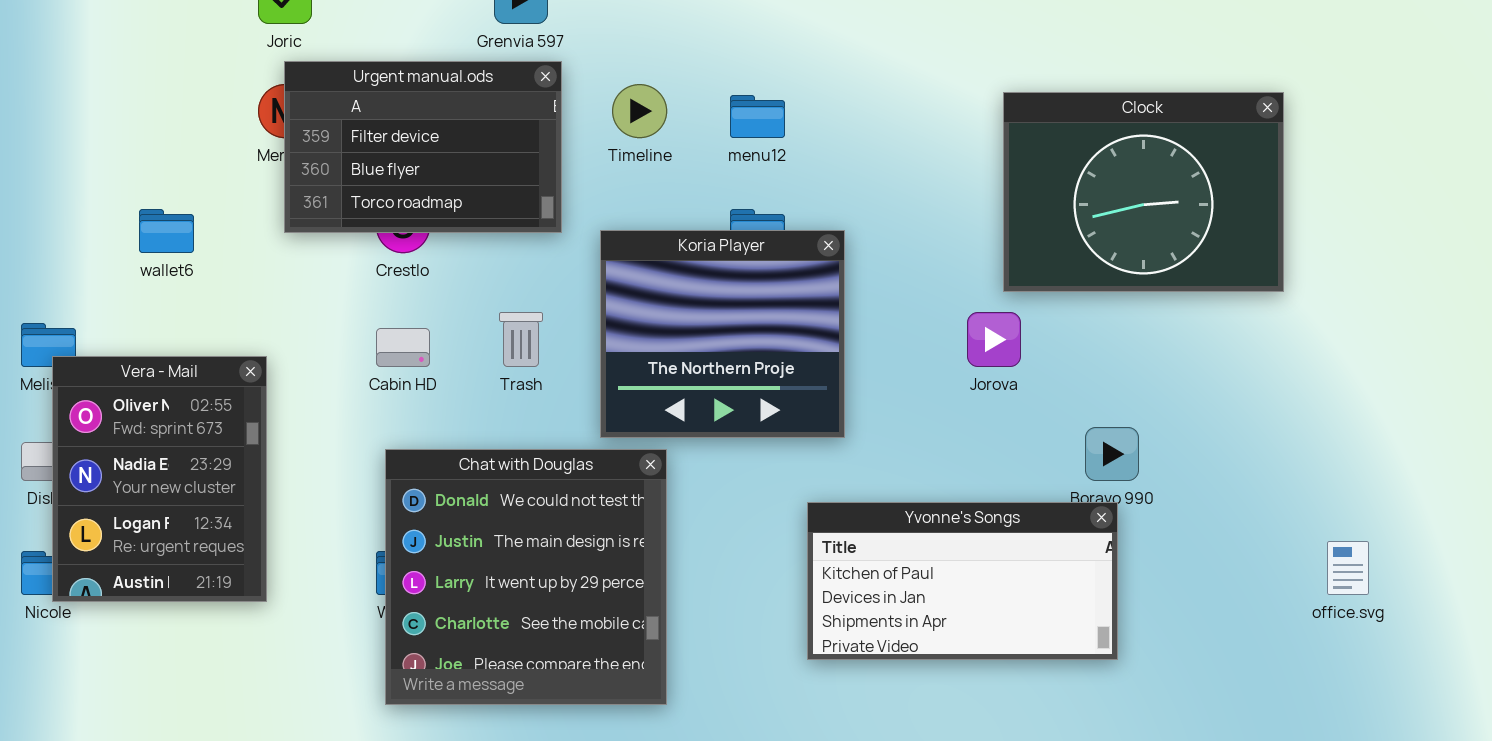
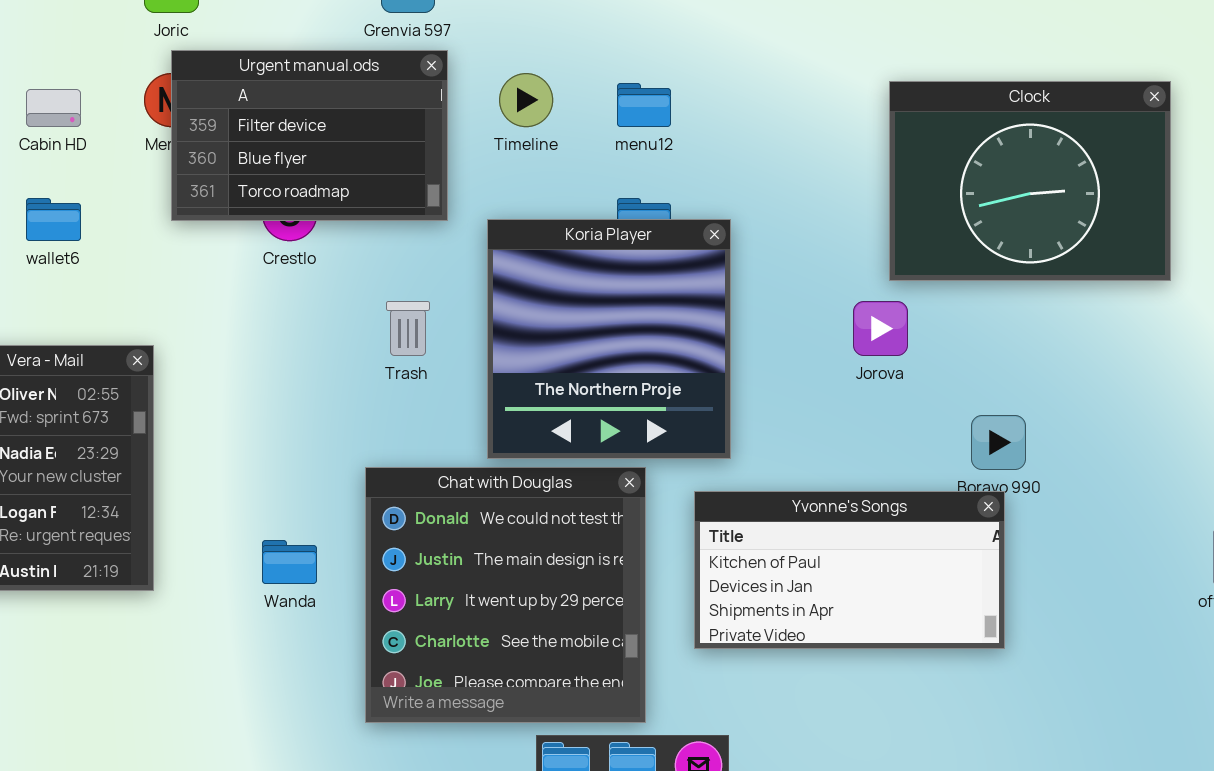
Koria Player: [600,230,845,438] -> [487,219,731,459], resized
Cabin HD: [376,328,430,367] -> [26,89,81,127], moved
Chat with Douglas: [385,449,667,705] -> [365,467,646,723], moved

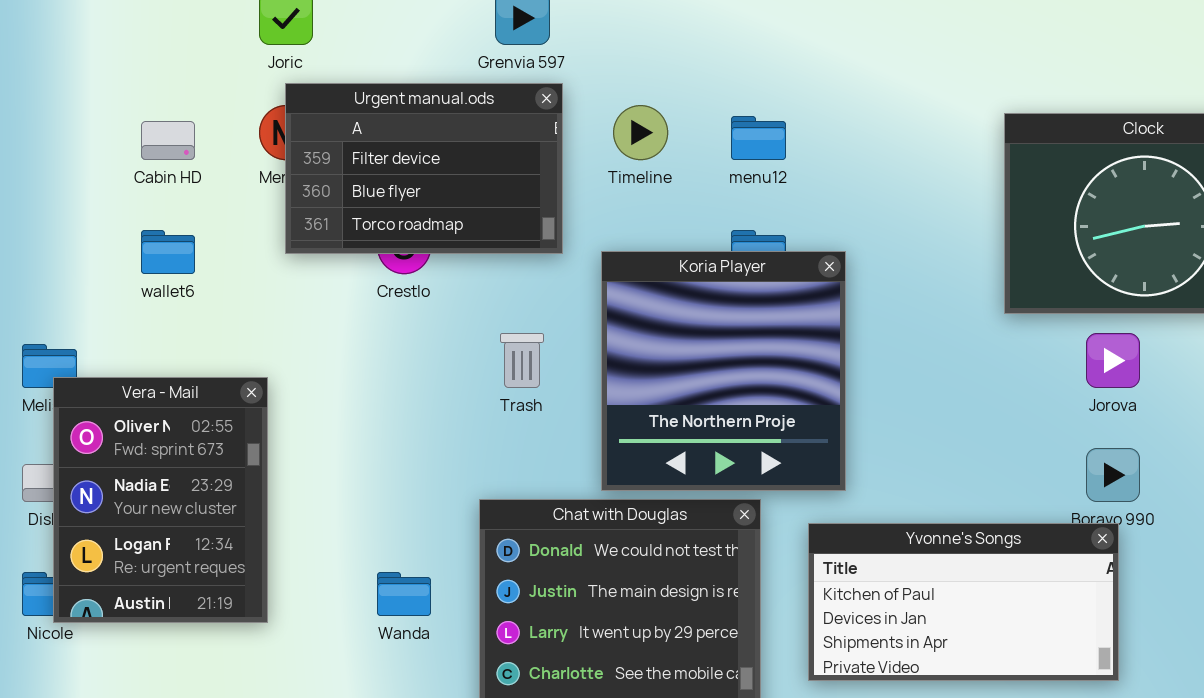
Jorova: [853,301,908,356] -> [1086,333,1140,388], moved

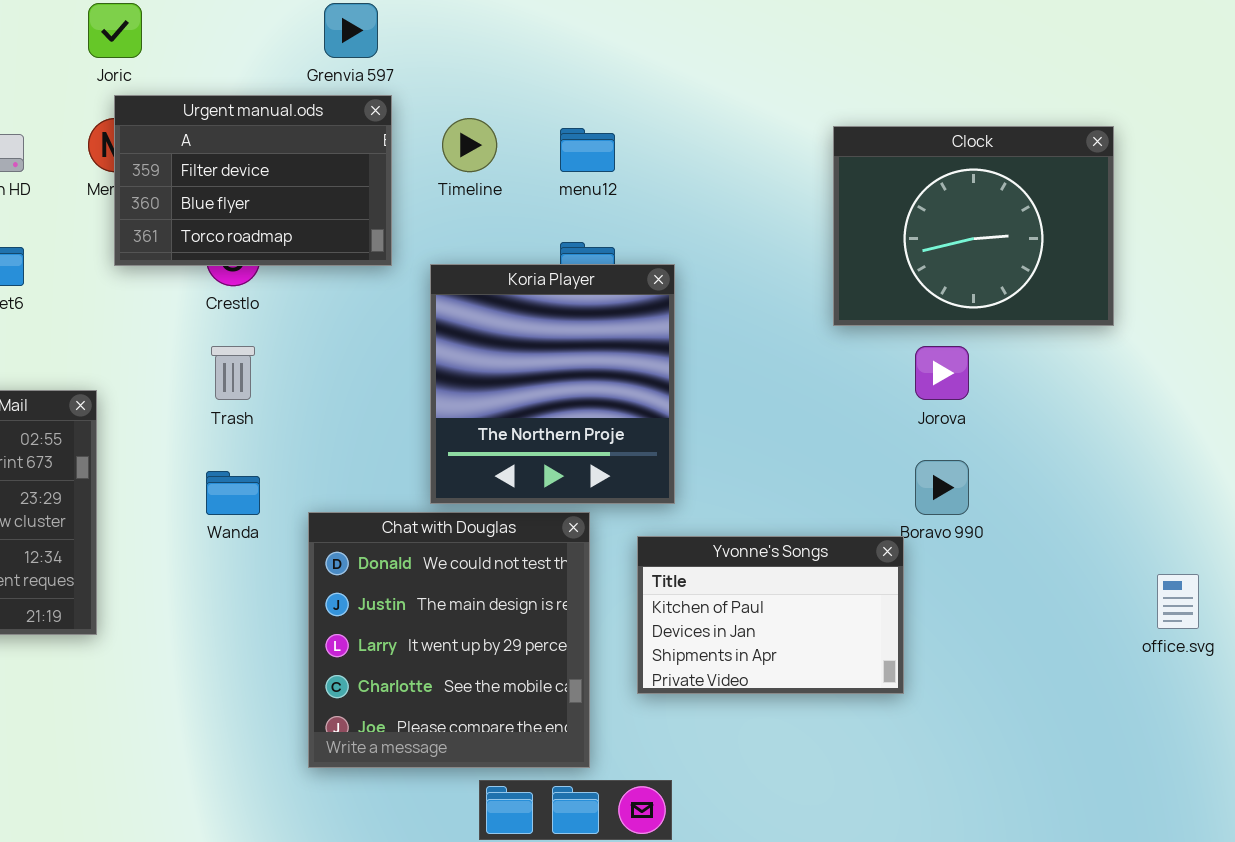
Trash: [500,333,544,388] -> [211,346,255,400], moved
Yvonne's Songs: [808,523,1119,681] -> [637,536,904,694], resized
Wanda: [377,572,431,616] -> [206,471,260,515], moved

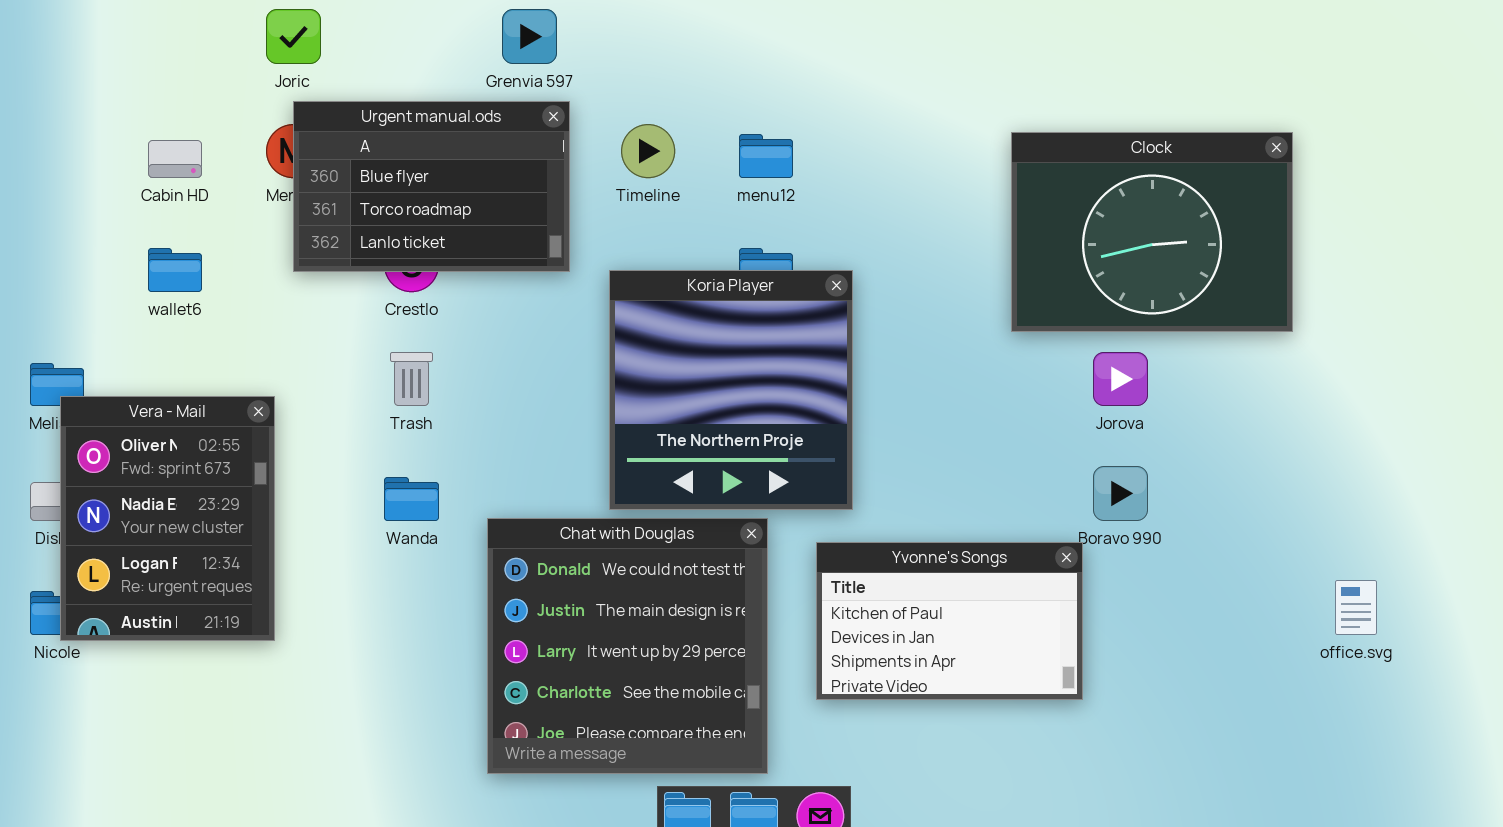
Urgent manual.ods: [114,95,392,266] -> [293,101,570,272], scrolled down 1 row

